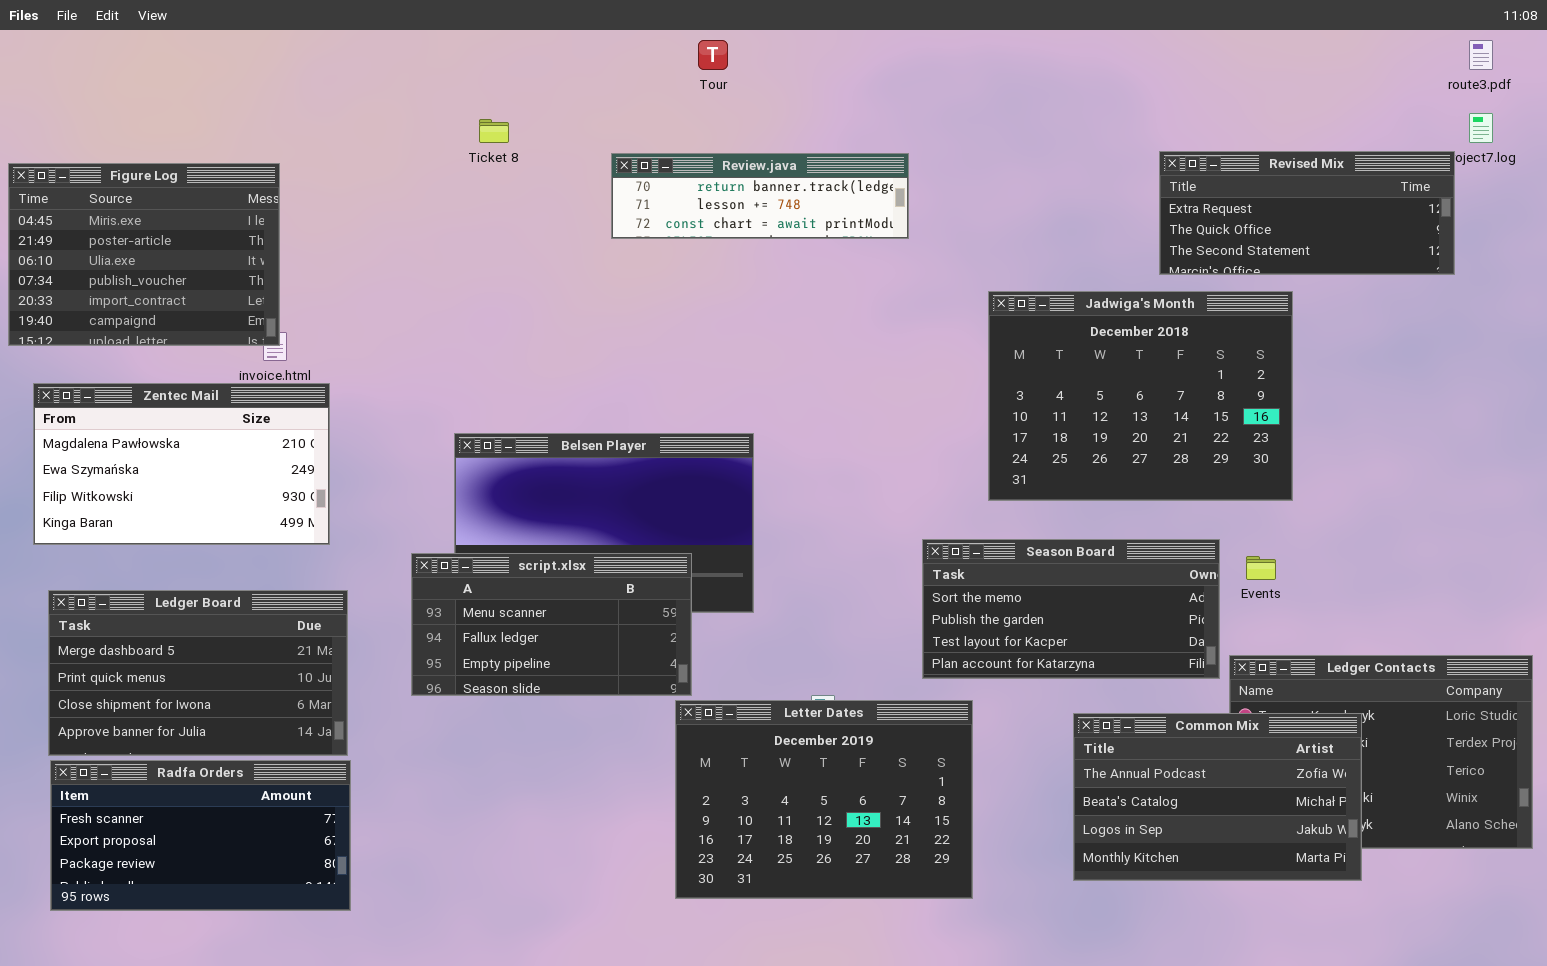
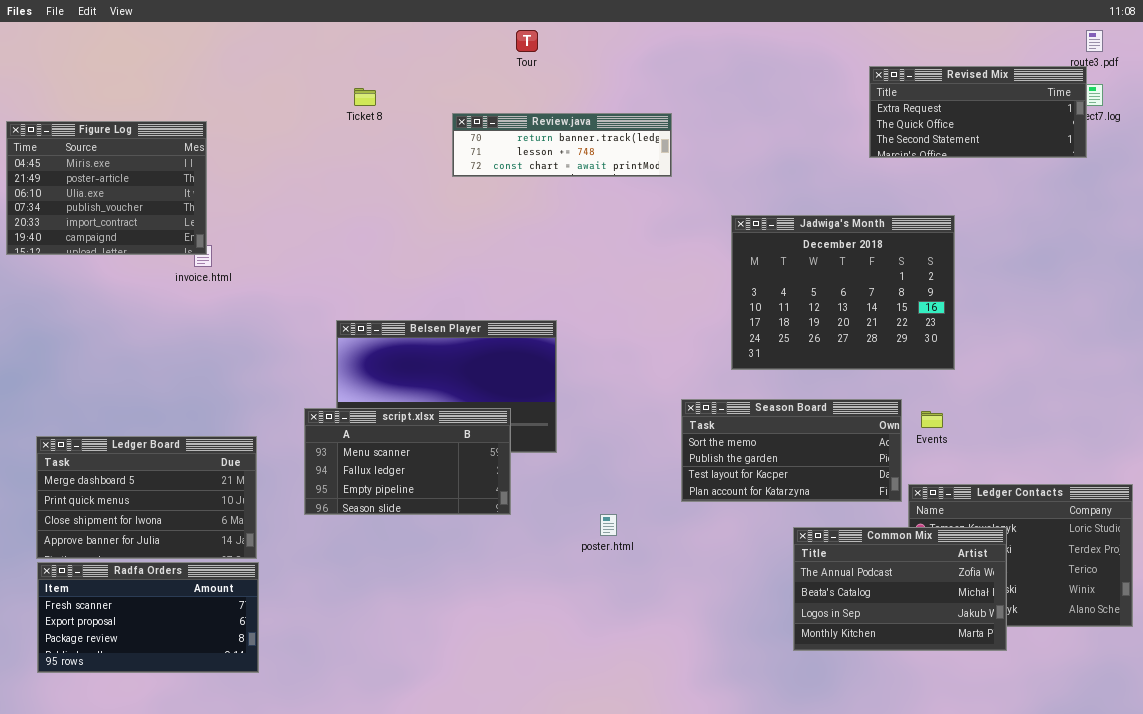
Revised Mix: [1159,151,1455,275] -> [869,66,1087,158], moved
Zentec Mail: [33,383,330,545] -> none, closed
Letter Dates: [675,700,973,899] -> none, closed

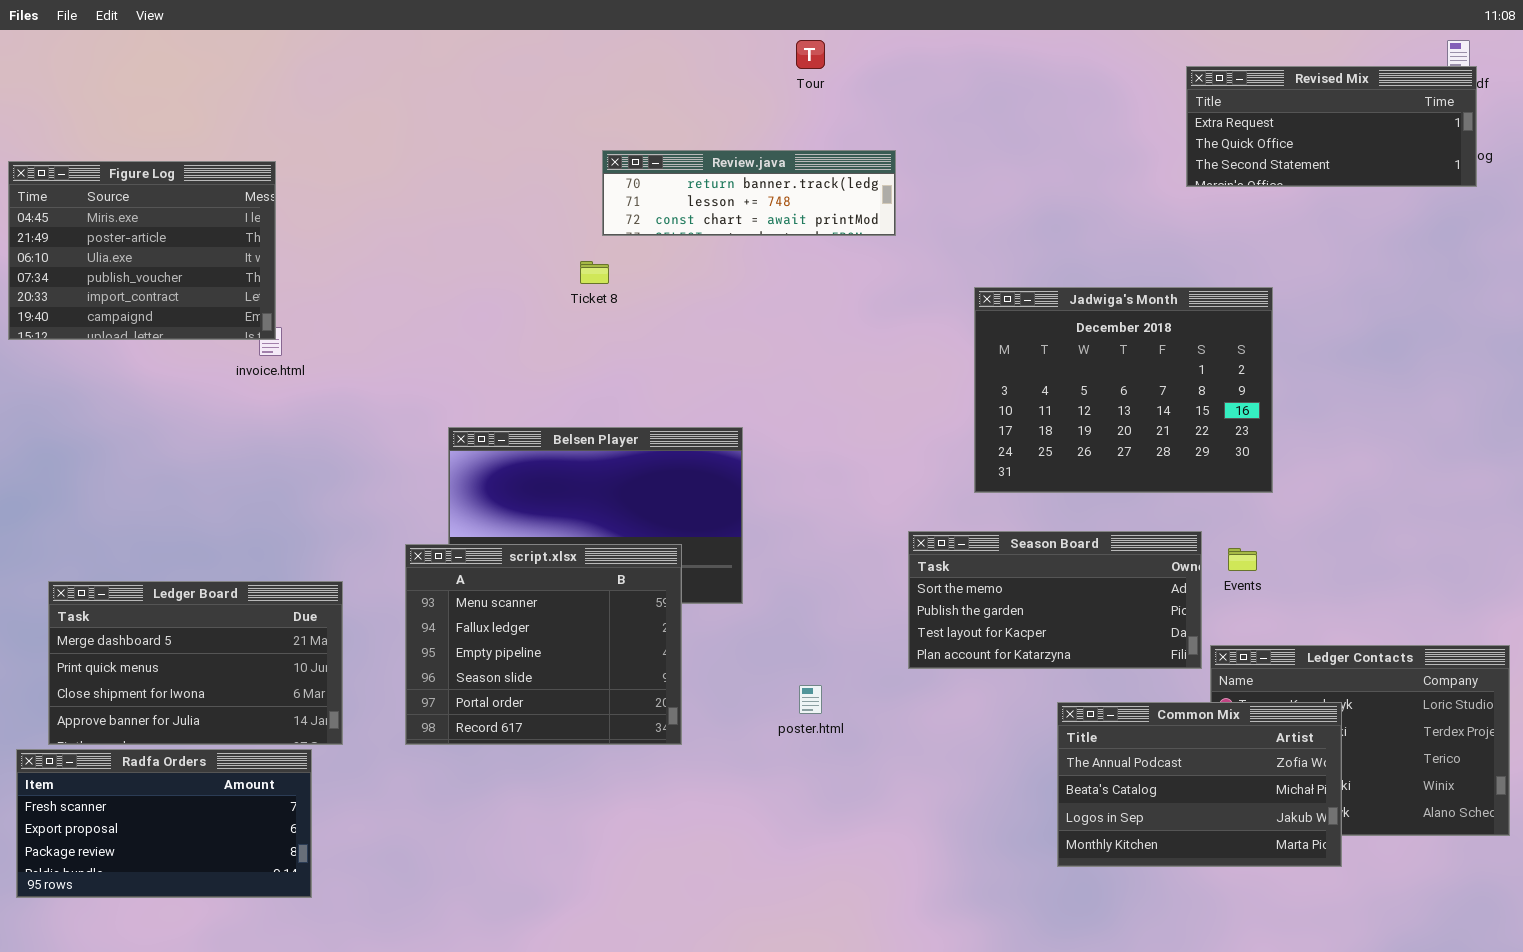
Tour: [516,30,538,52] -> [796,40,825,69], moved
Revised Mix: [869,66,1087,158] -> [1186,66,1477,187], moved
Ticket 8: [354,88,376,106] -> [580,261,609,284], moved
script.xlsx: [304,408,511,515] -> [405,544,682,745], resized
Radfa Orders: [37,562,259,673] -> [16,749,312,898], moved

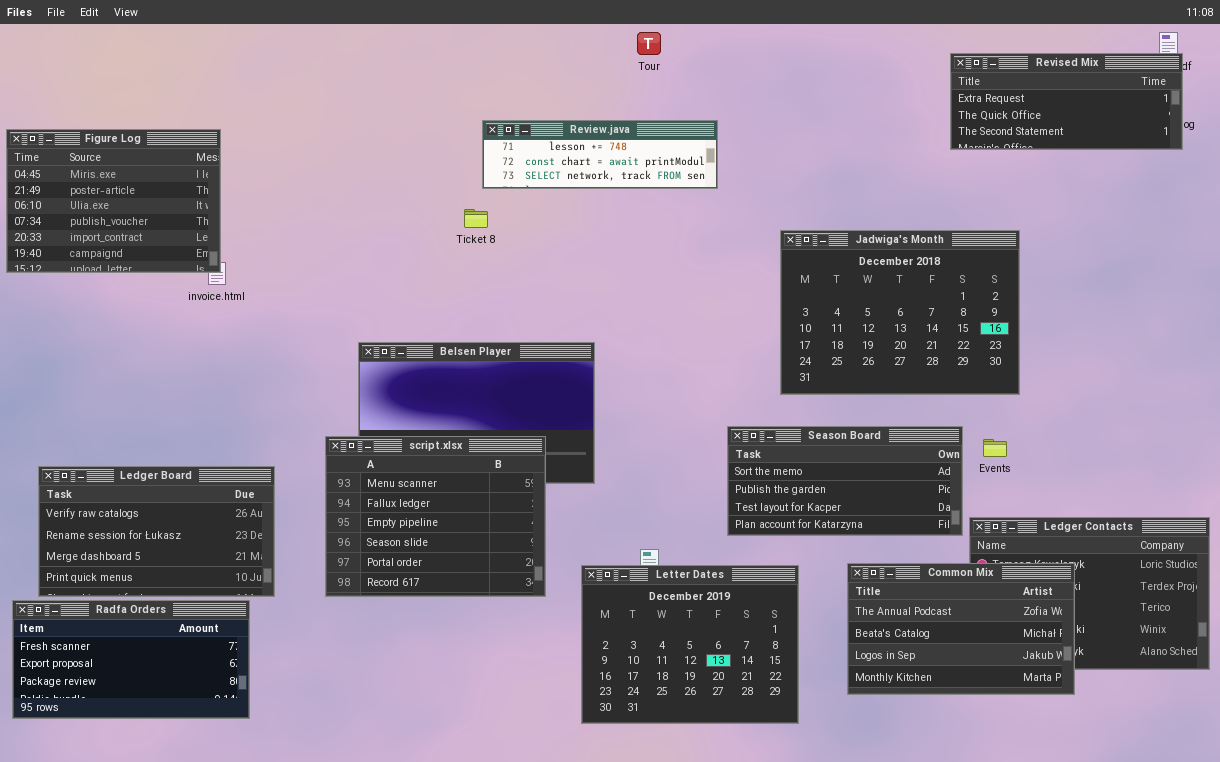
Review.java: [602,150,896,236] -> [482,120,718,189], scrolled down 1 row
Ledger Board: [48,581,343,745] -> [38,466,275,597], scrolled up 2 rows
Letter Dates: none -> [581,565,799,724], opened

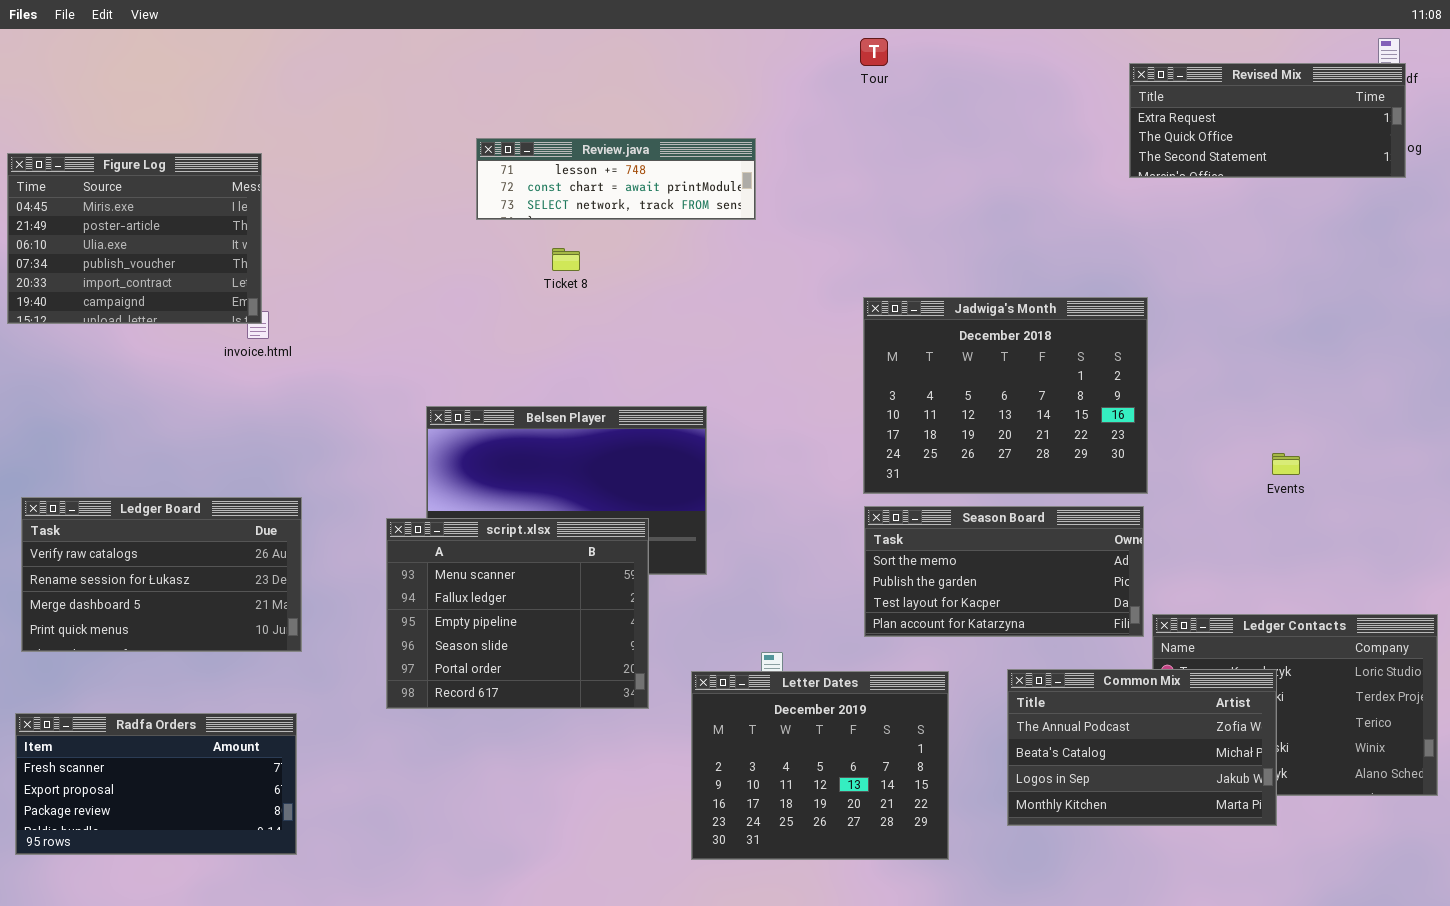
Tour: [637,32,661,55] -> [860,38,888,66], moved
Review.java: [482,120,718,189] -> [476,138,756,220], moved
Jadwiga's Month: [780,230,1020,395] -> [863,297,1148,494], moved
Events: [983,439,1007,457] -> [1272,453,1300,475], moved
Ledger Board: [38,466,275,597] -> [21,497,302,652], moved

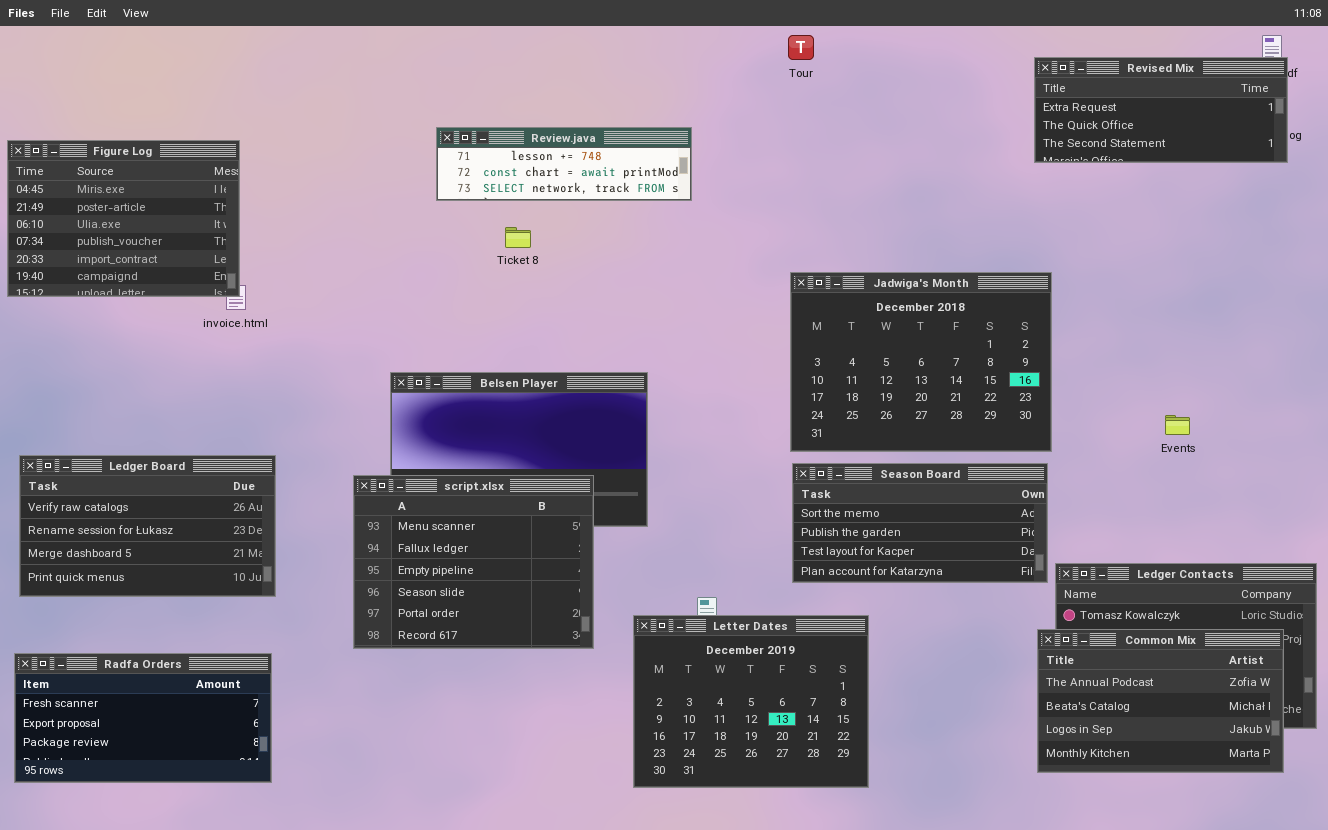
Common Mix: [1007,669,1277,826] -> [1037,629,1284,773], moved

